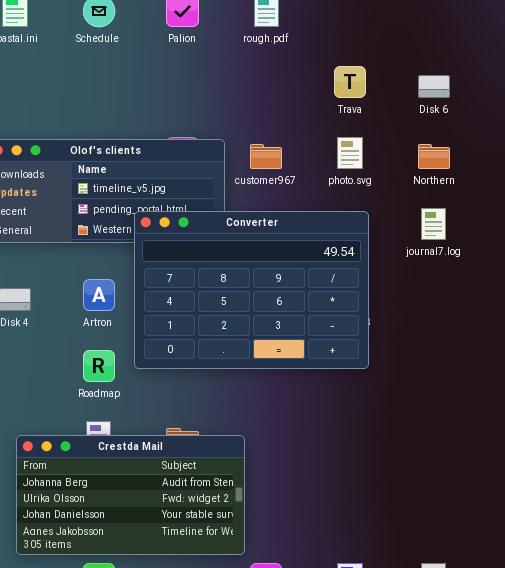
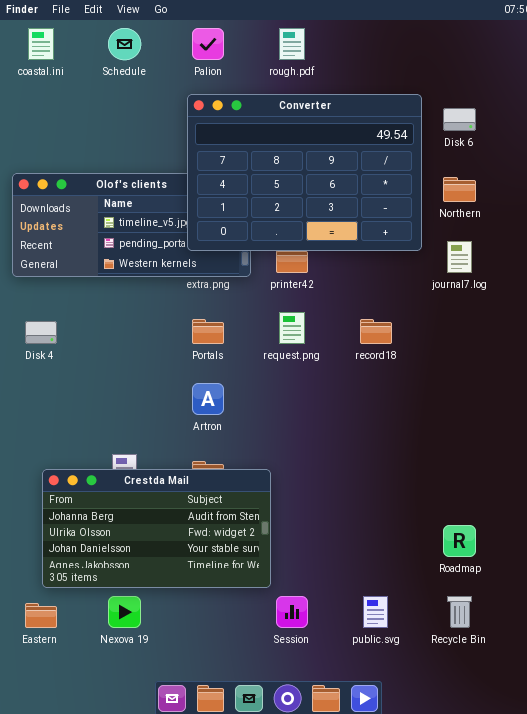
Converter: [134,211,369,369] -> [187,94,422,251], moved
Artron: [83,279,115,311] -> [192,383,224,415], moved
Roadmap: [83,350,115,382] -> [443,525,476,557], moved

